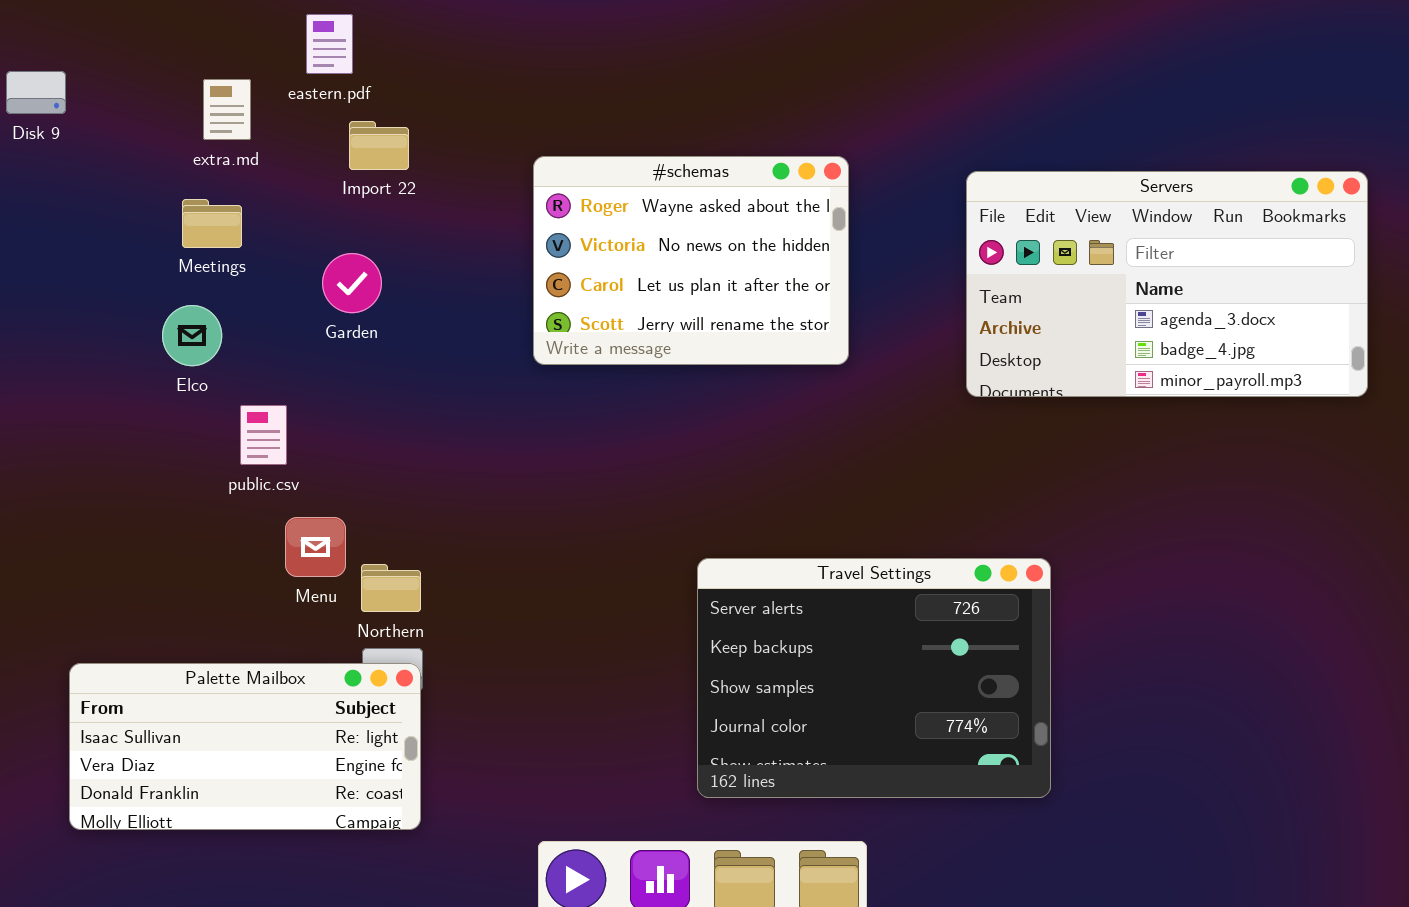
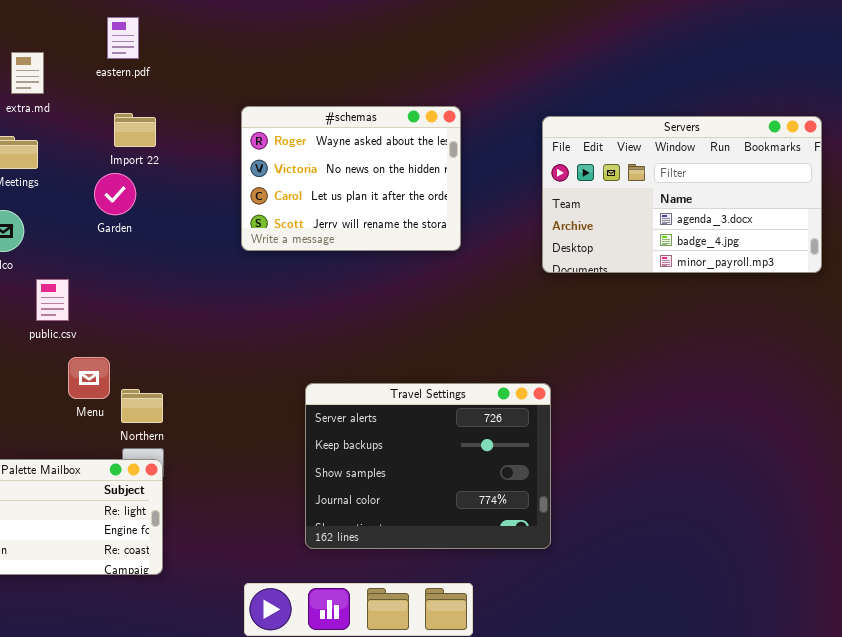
eastern.pdf: [306,14,353,74] -> [107,17,139,59], moved
Import 22: [349,121,409,170] -> [114,113,156,147], moved
Travel Settings: [697,558,1051,798] -> [305,383,551,549], moved

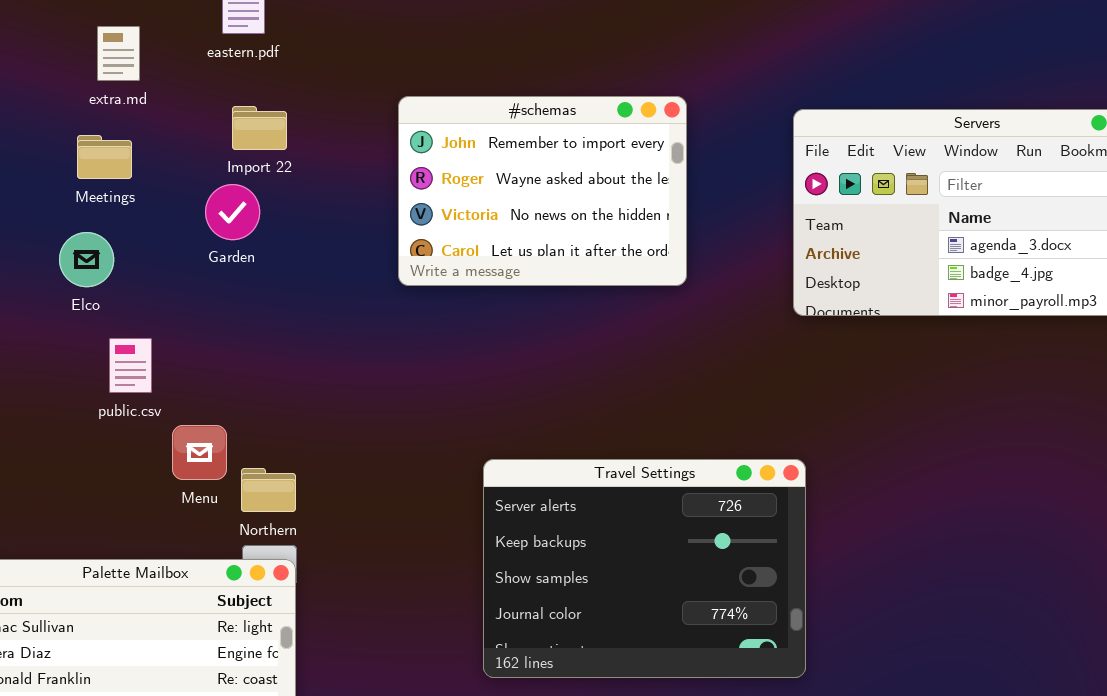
#schemas: [241,106,461,251] -> [398,96,687,286], scrolled up 1 row
public.csv: [36,279,69,321] -> [109,338,152,393], moved

